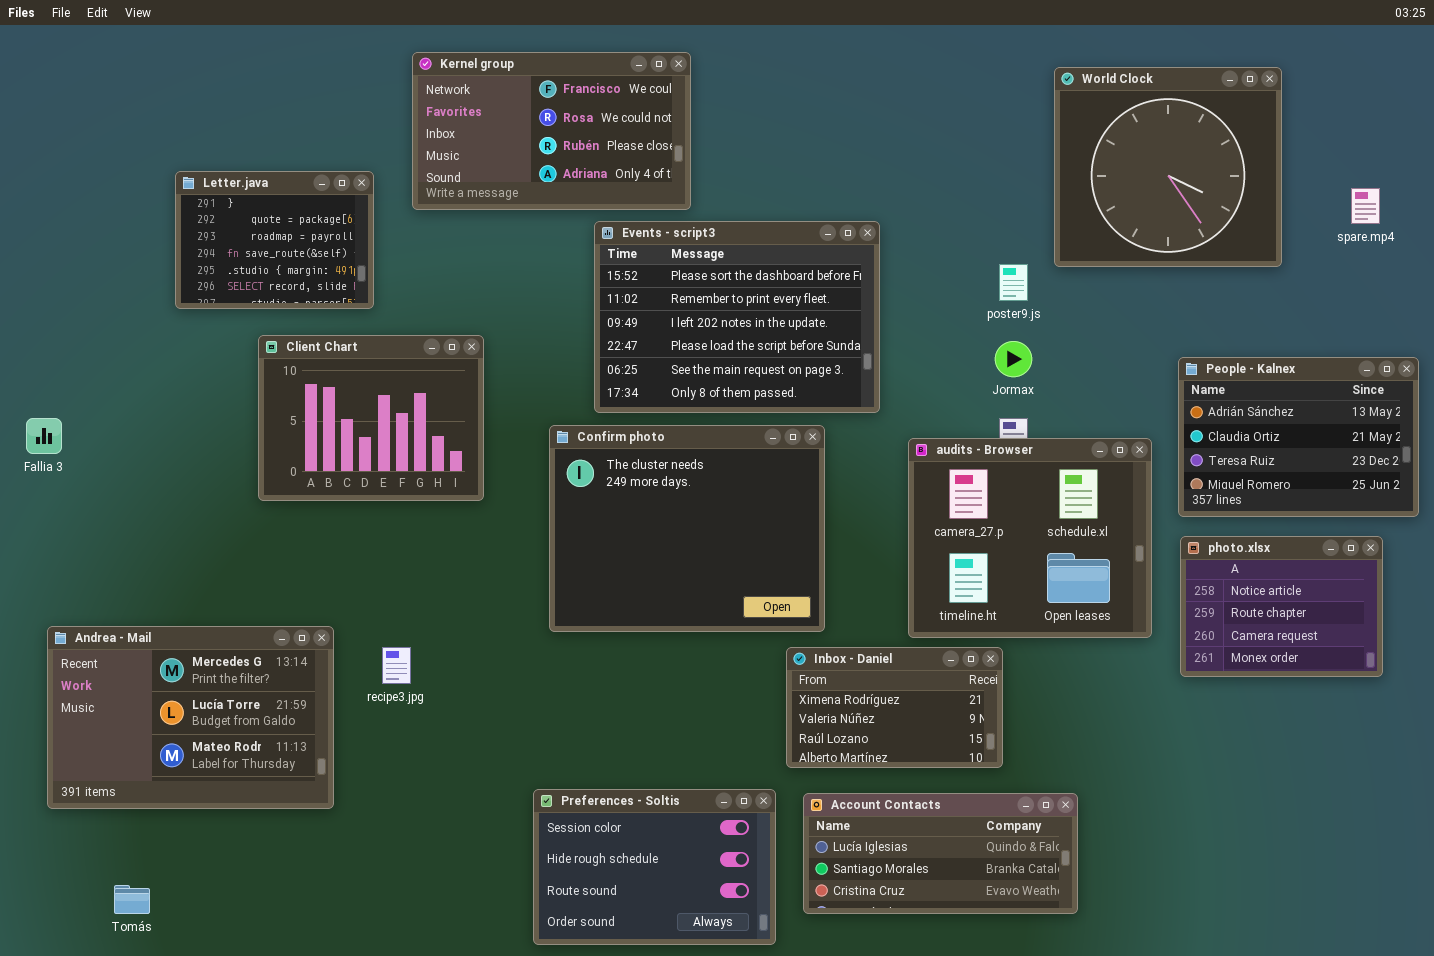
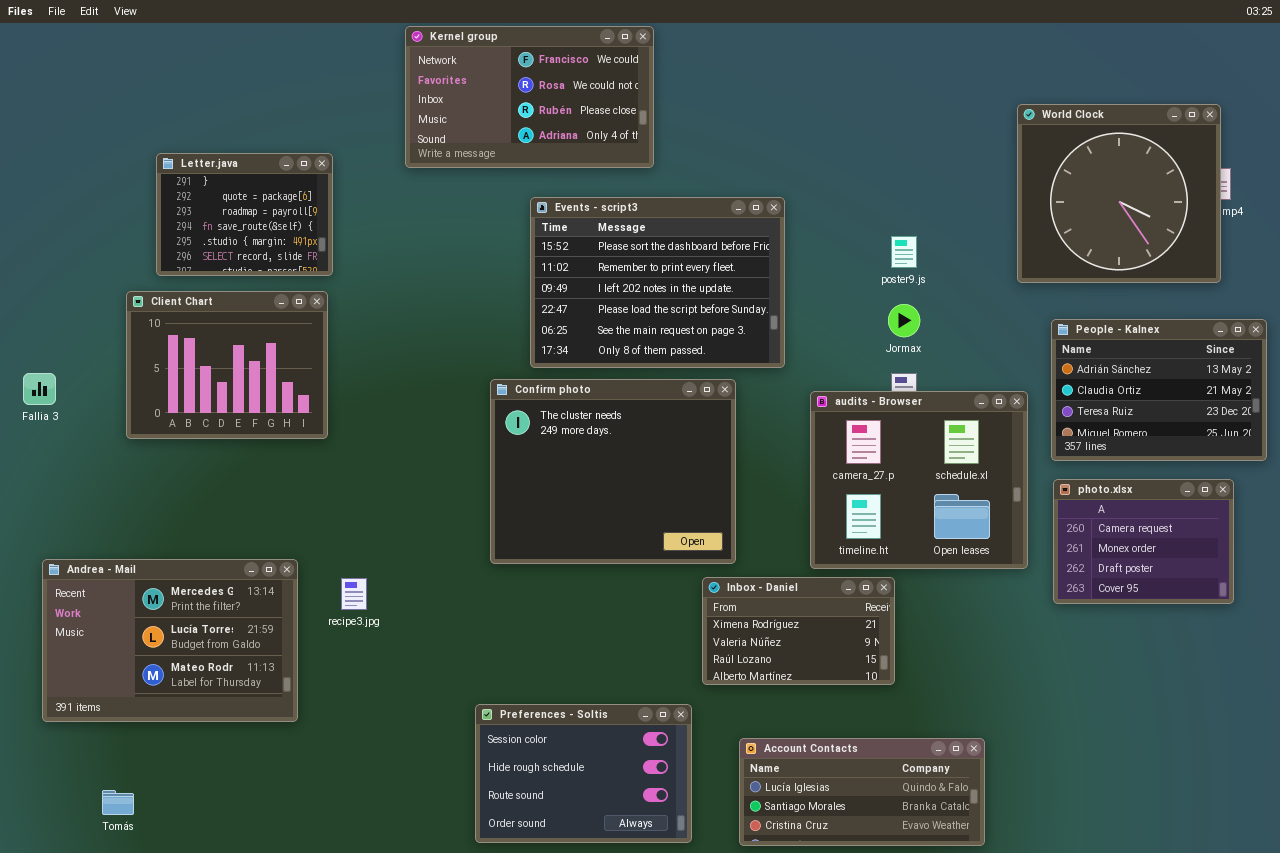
Kernel group: [412,52,691,210] -> [405,26,654,168], moved
World Clock: [1054,67,1282,267] -> [1017,104,1221,283], moved
Client Chart: [258,335,484,501] -> [126,291,328,439], moved
photo.xlsx: [1180,536,1383,677] -> [1053,479,1234,604], scrolled down 2 rows
Account Contacts: [803,793,1078,914] -> [739,738,985,846], moved

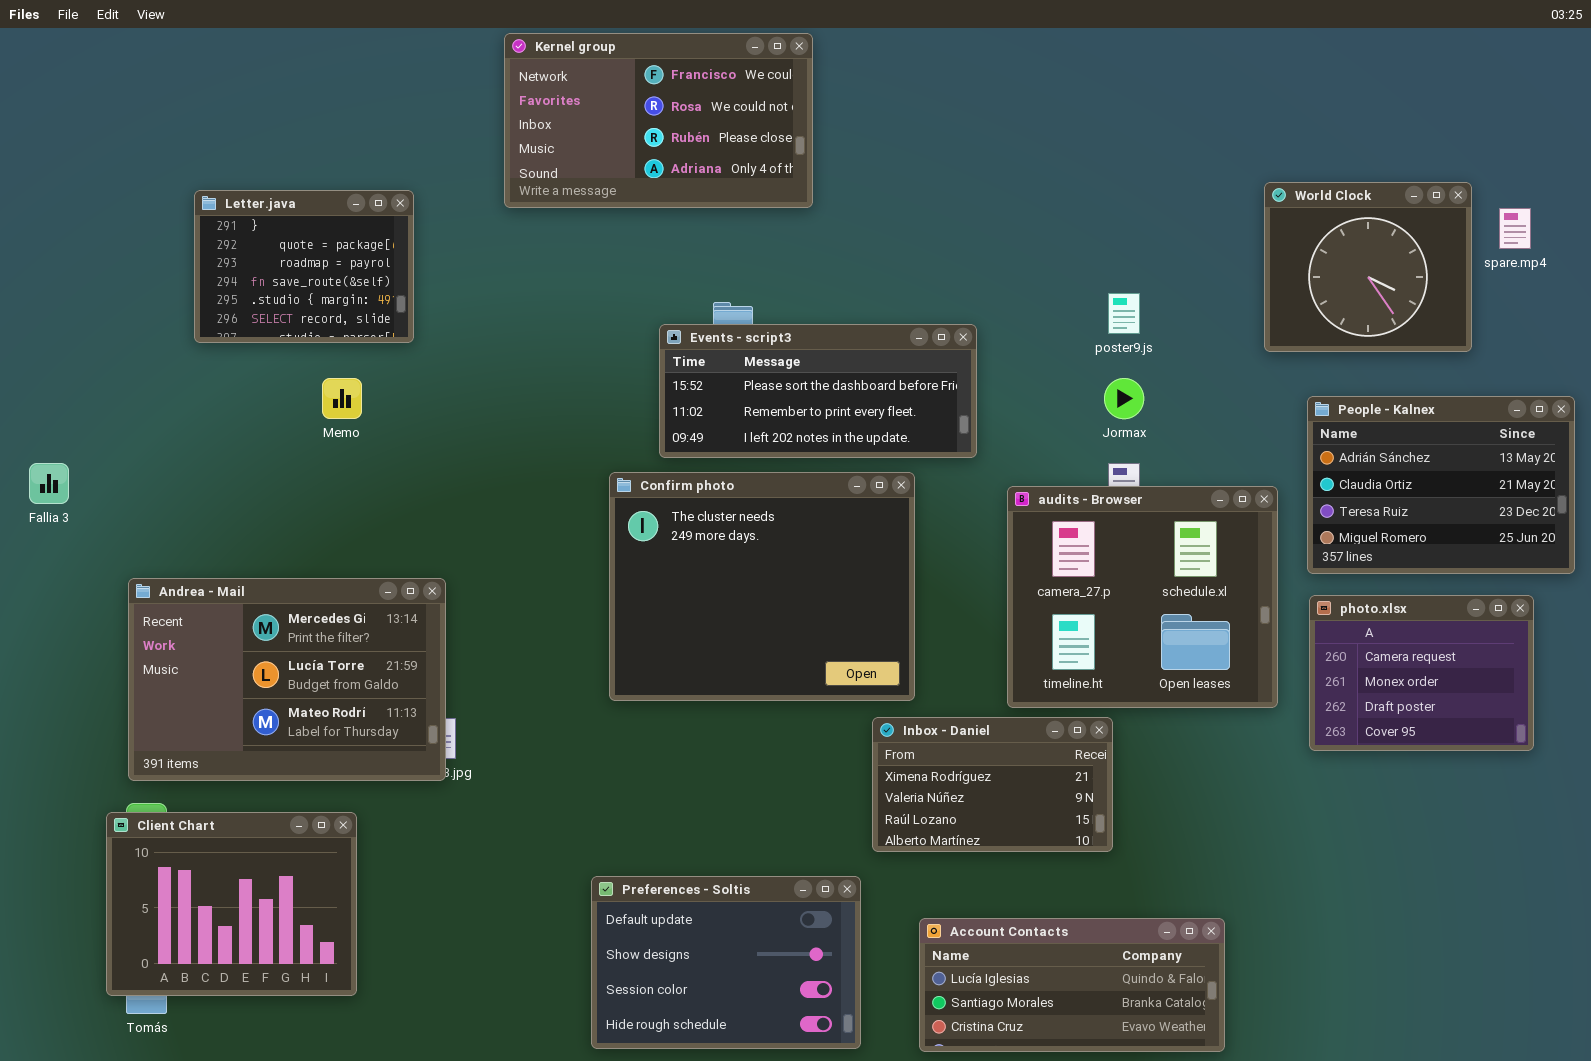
World Clock: [1017,104,1221,283] -> [1264,182,1472,352], resized
Events - script3: [530,197,785,368] -> [659,324,977,458], resized
Client Chart: [126,291,328,439] -> [106,812,357,996], moved
Andrea - Mail: [42,559,298,722] -> [128,578,446,781], moved
Preferences - Soltis: [475,704,692,843] -> [591,876,861,1049], scrolled up 2 rows

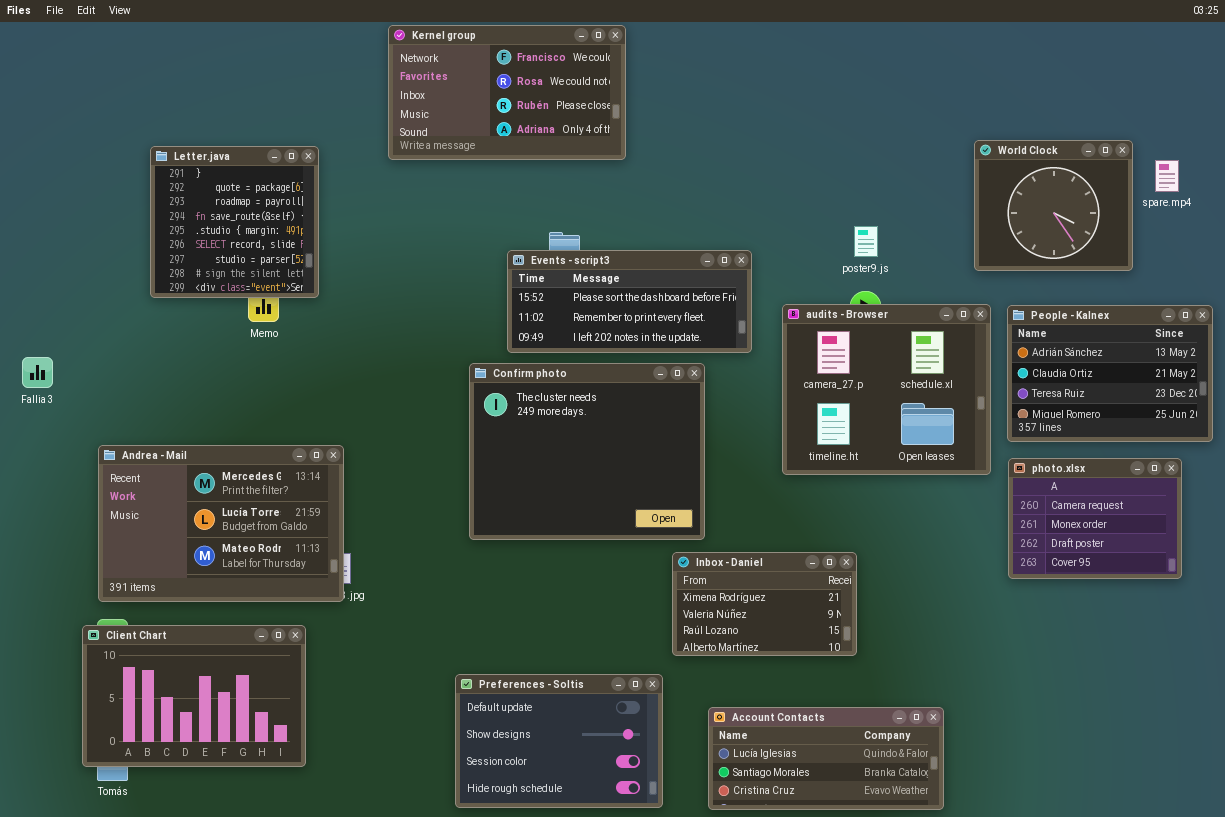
Letter.java: [194,190,414,343] -> [150,146,319,298], resized
audits - Browser: [1007,486,1278,708] -> [782,304,991,475], moved
Client Chart: [106,812,357,996] -> [82,625,306,767], resized

